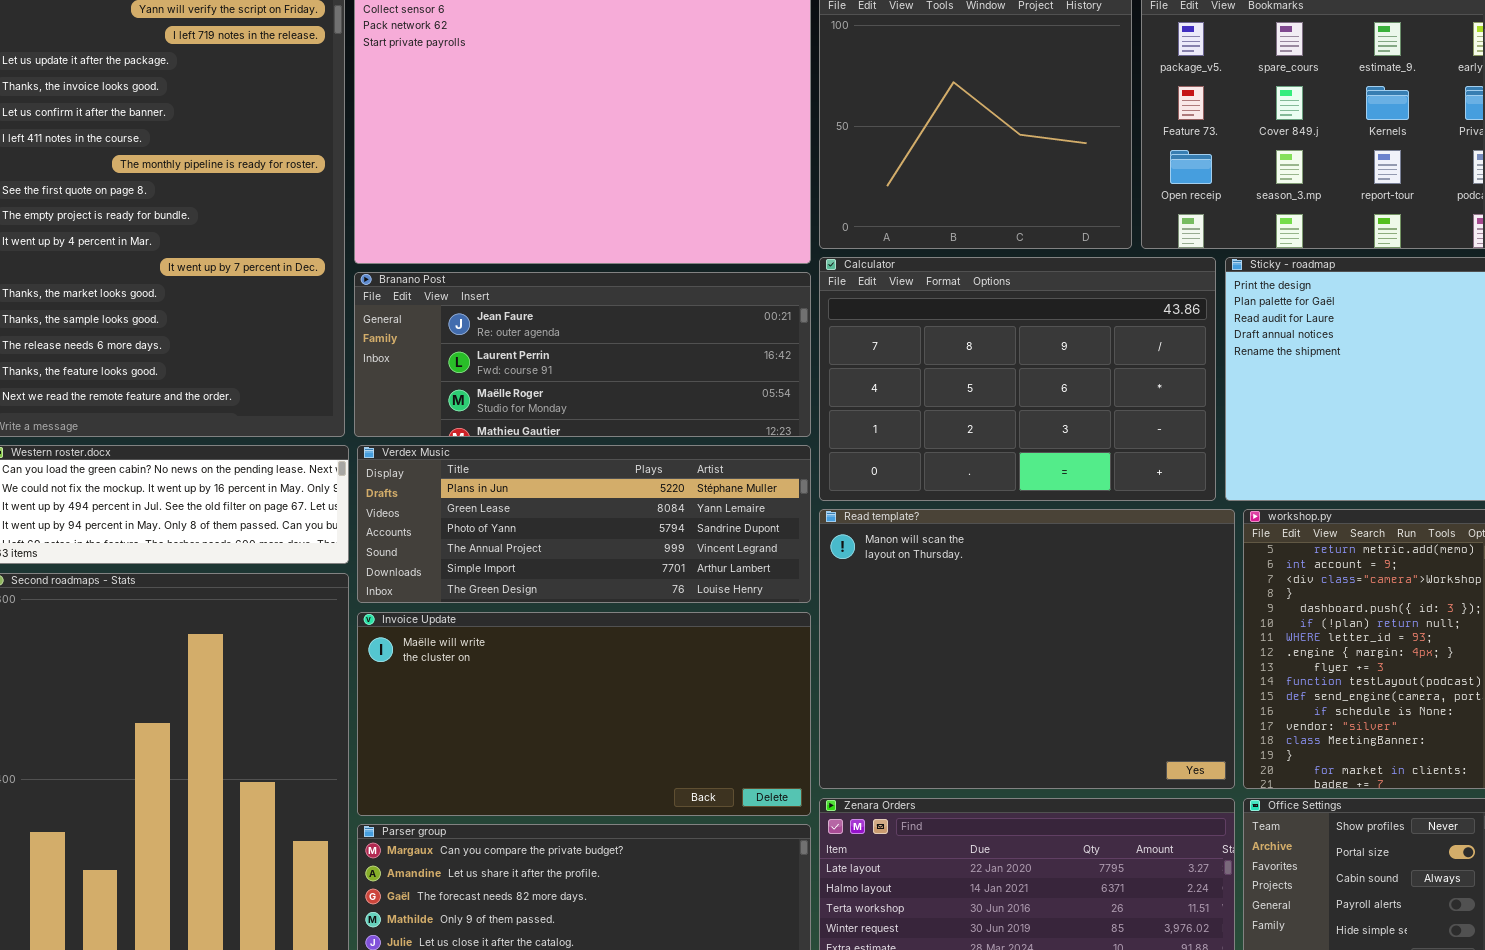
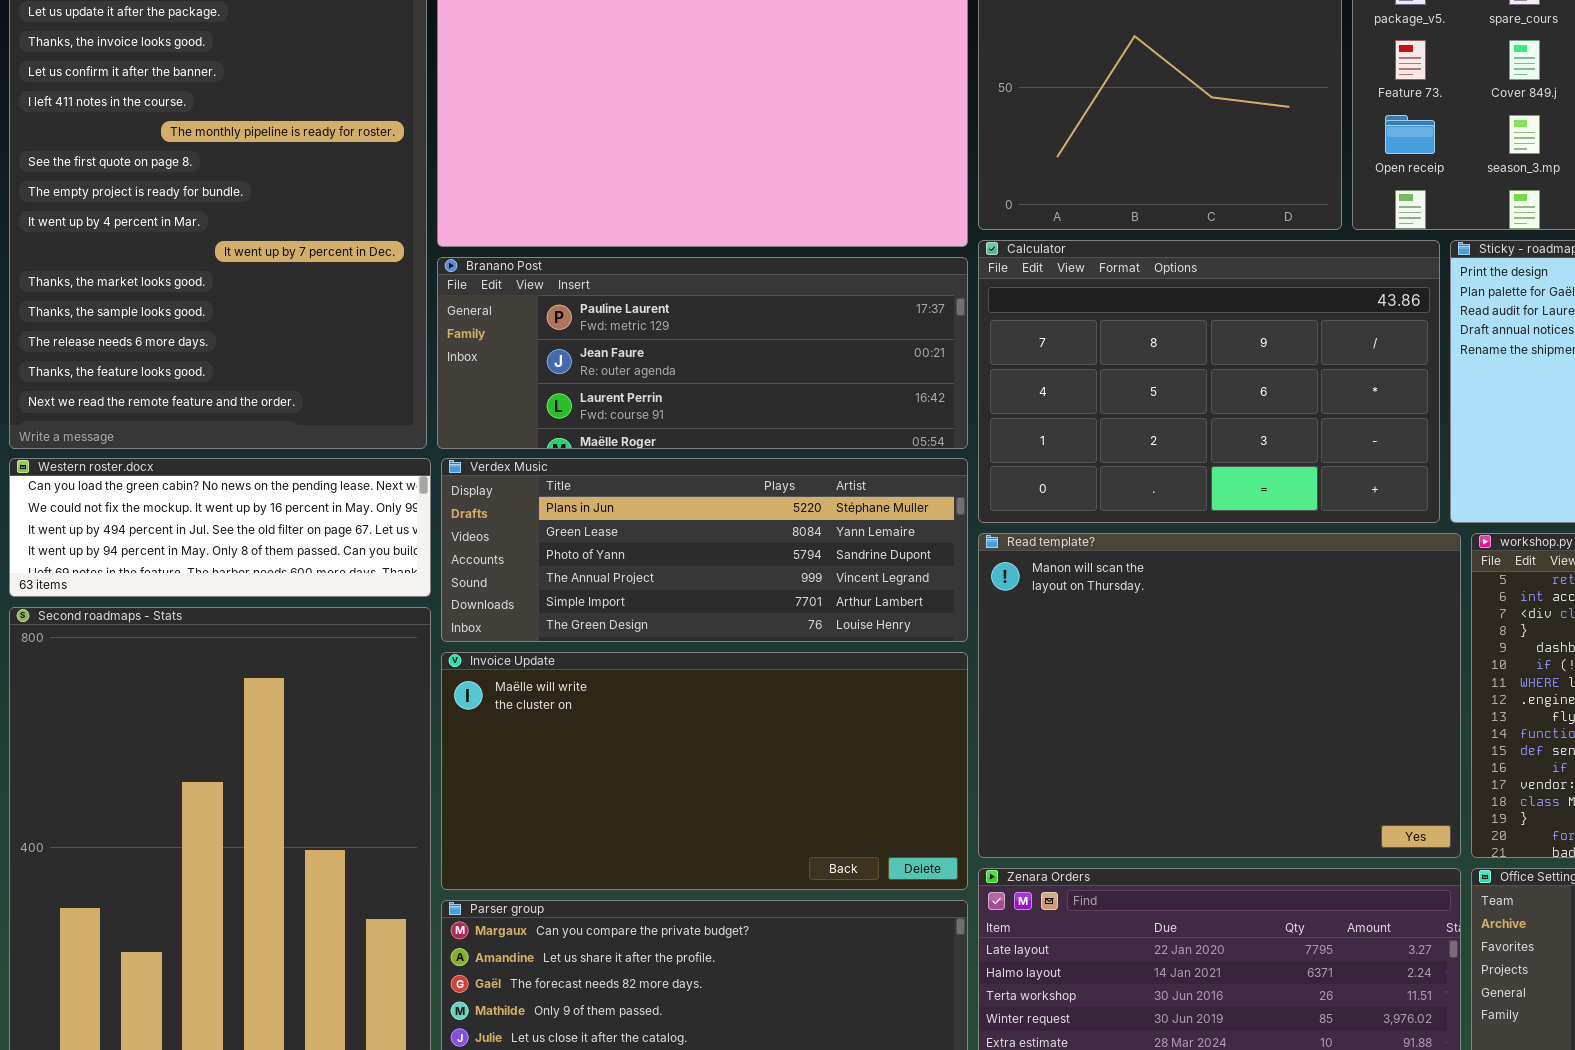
Branano Post: [354,272,811,437] -> [437,257,968,449], scrolled up 1 row

